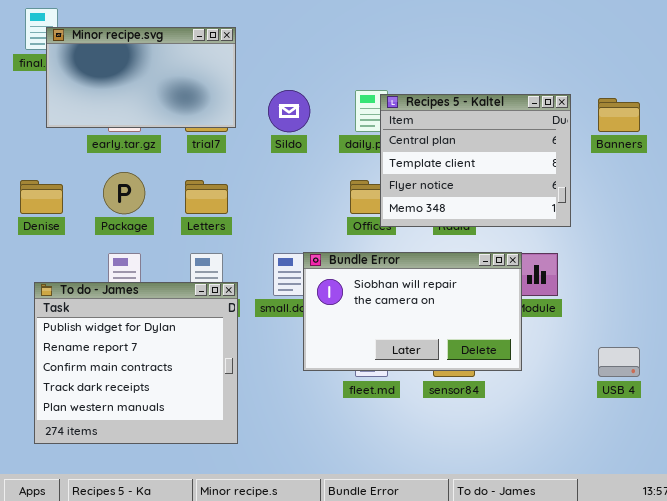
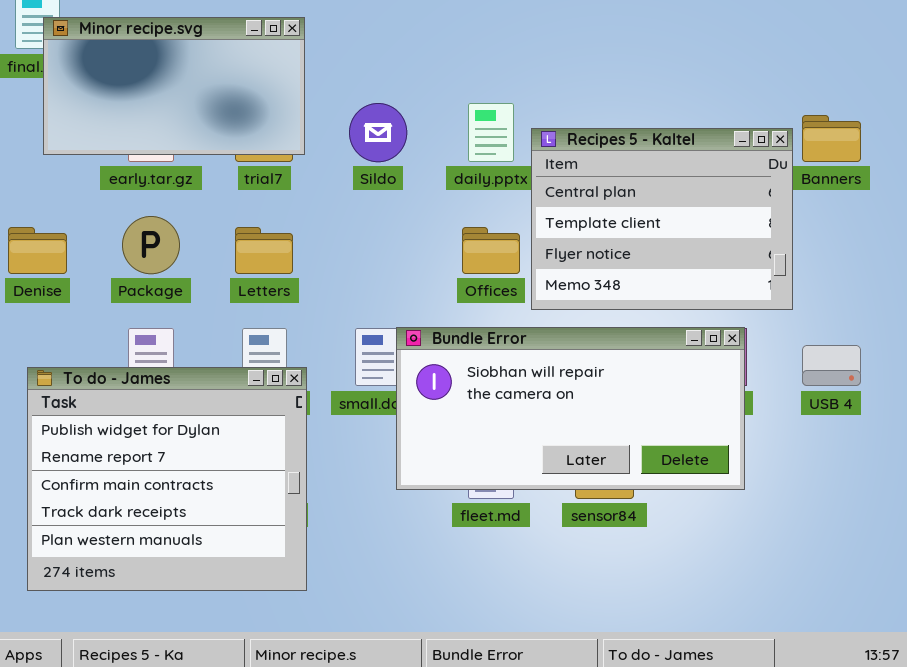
Recipes 5 - Kaltel: [380,94,571,227] -> [531,128,793,310], moved
Bundle Error: [303,252,522,371] -> [396,327,745,490], resized
USB 4: [598,347,640,377] -> [802,345,861,386], moved

